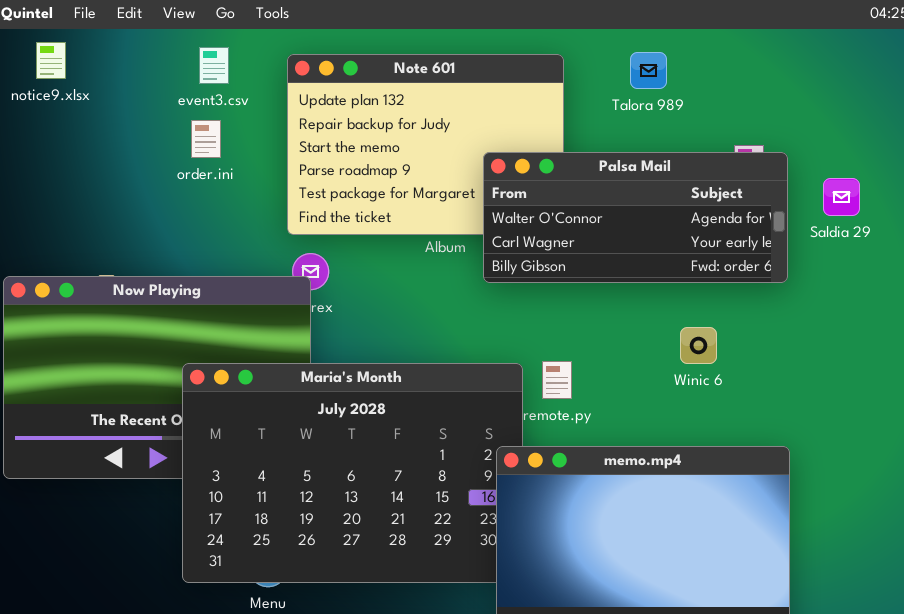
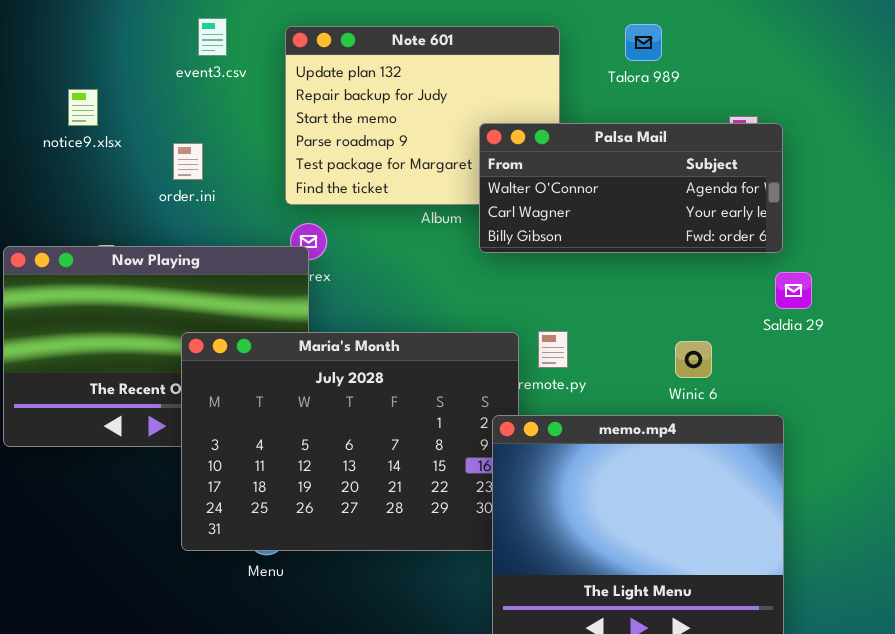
notice9.xlsx: [36,42,66,79] -> [68,89,98,126], moved
order.ini: [191,120,221,158] -> [173,143,203,180], moved
Saldia 29: [823,178,860,216] -> [775,272,812,309], moved
Winic 6: [680,327,717,364] -> [675,341,712,378], moved

